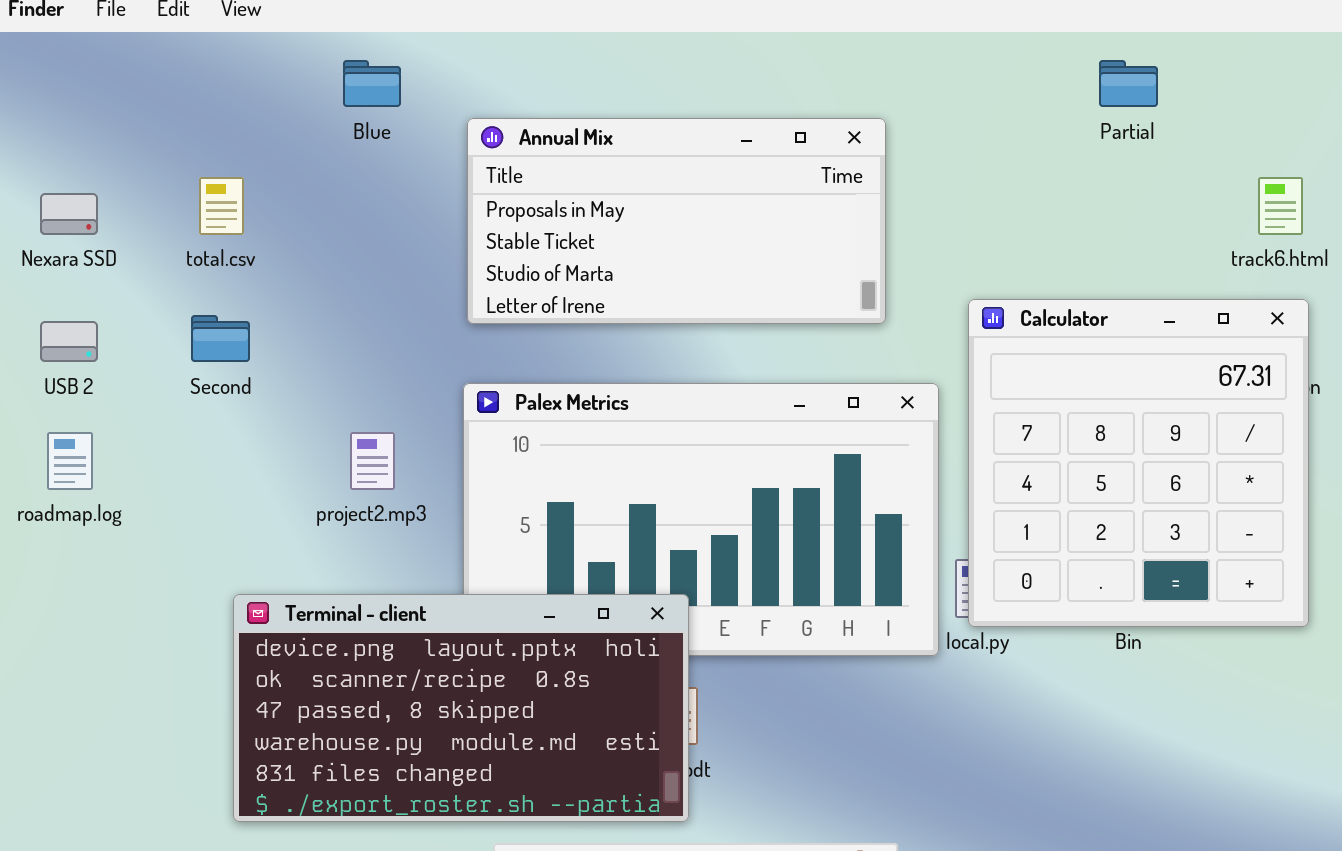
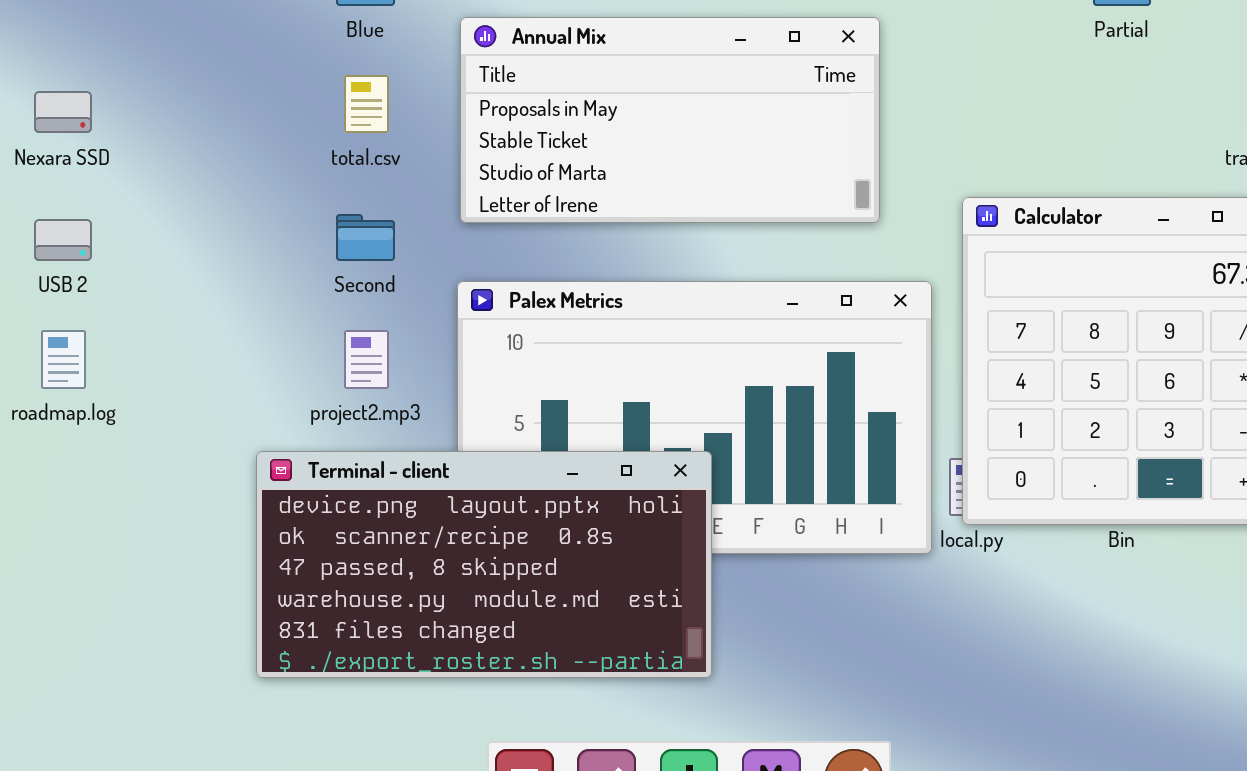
total.csv: [199,177,244,235] -> [344,75,389,133], moved
Second: [191,315,250,362] -> [336,214,395,261], moved
Terminal - client: [233,594,689,822] -> [256,451,712,678], moved

